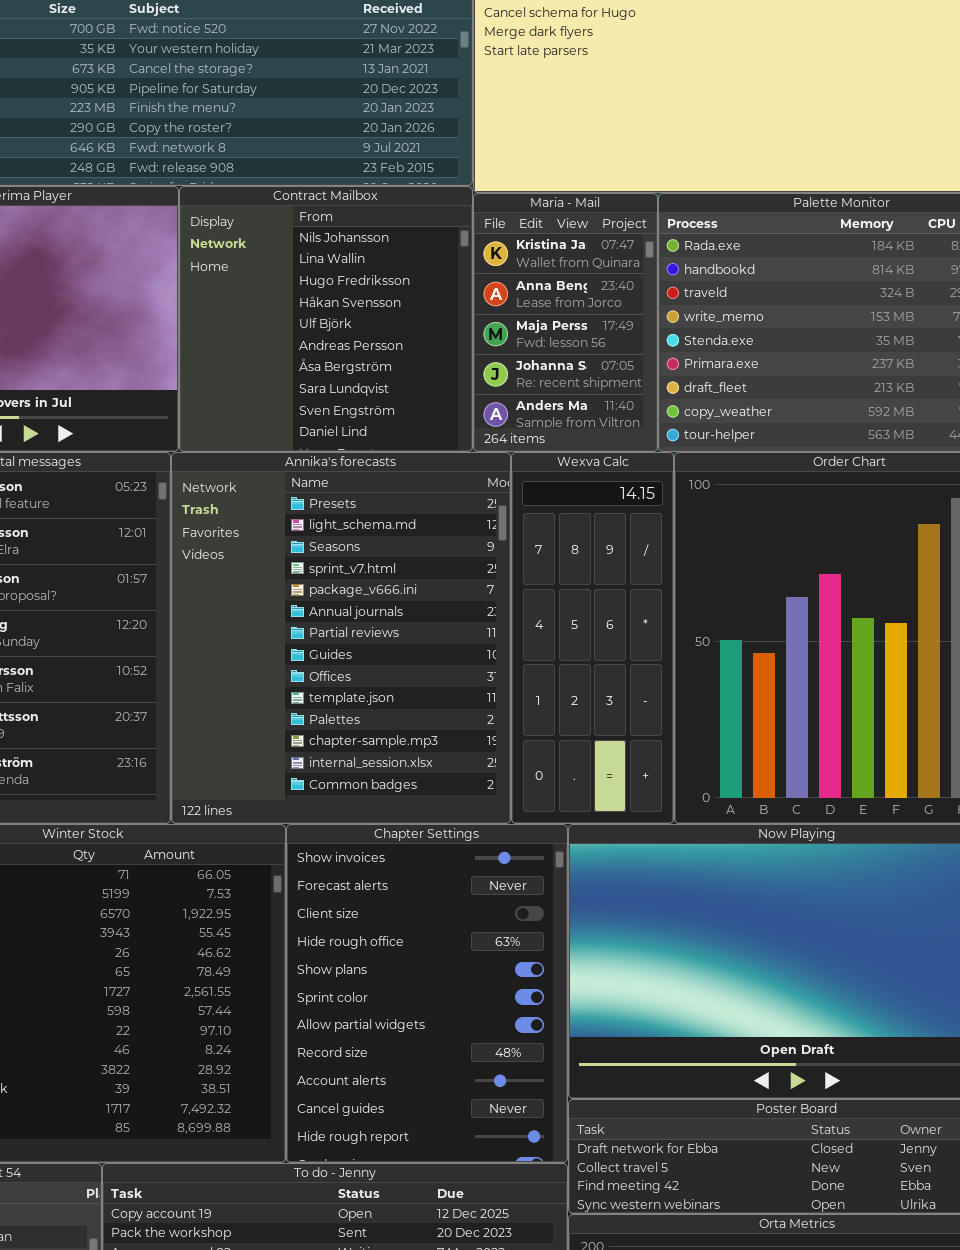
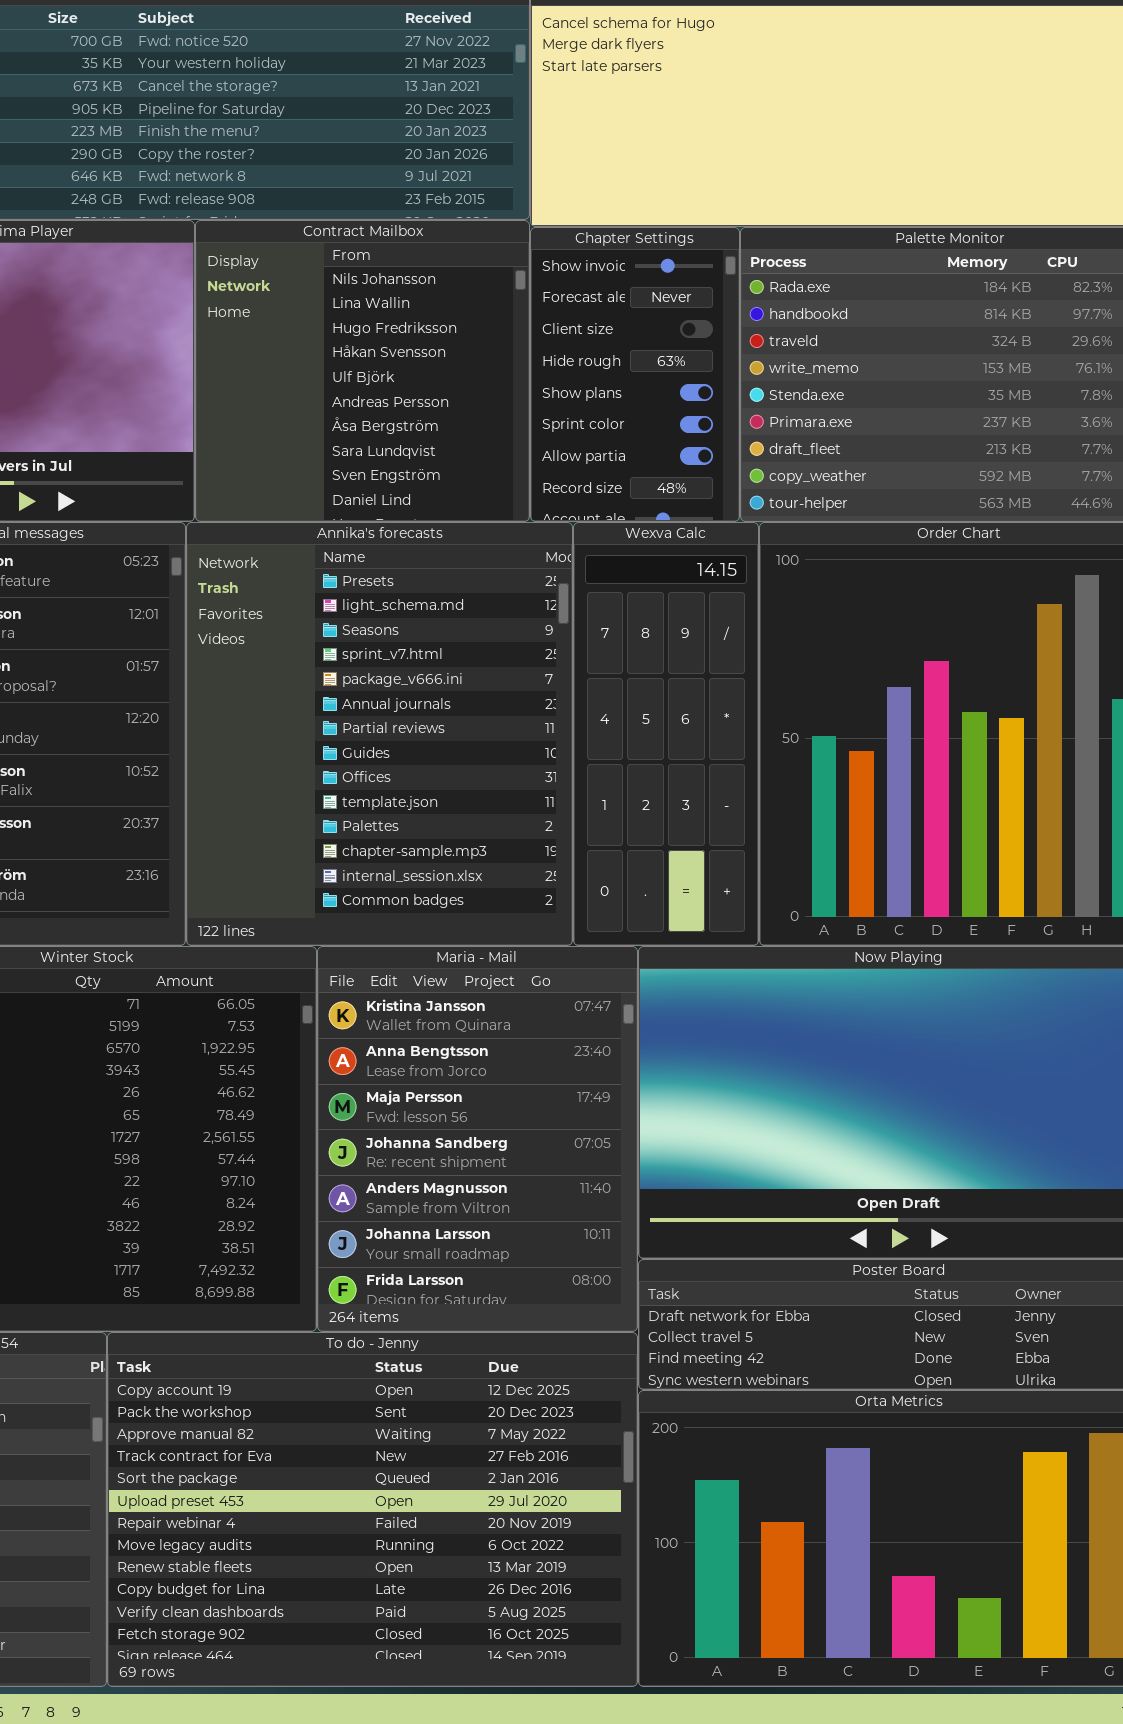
Maria - Mail: [473,193,658,452] -> [317,946,638,1332], moved, resized
Chapter Settings: [286,824,568,1163] -> [530,227,740,522], moved, resized

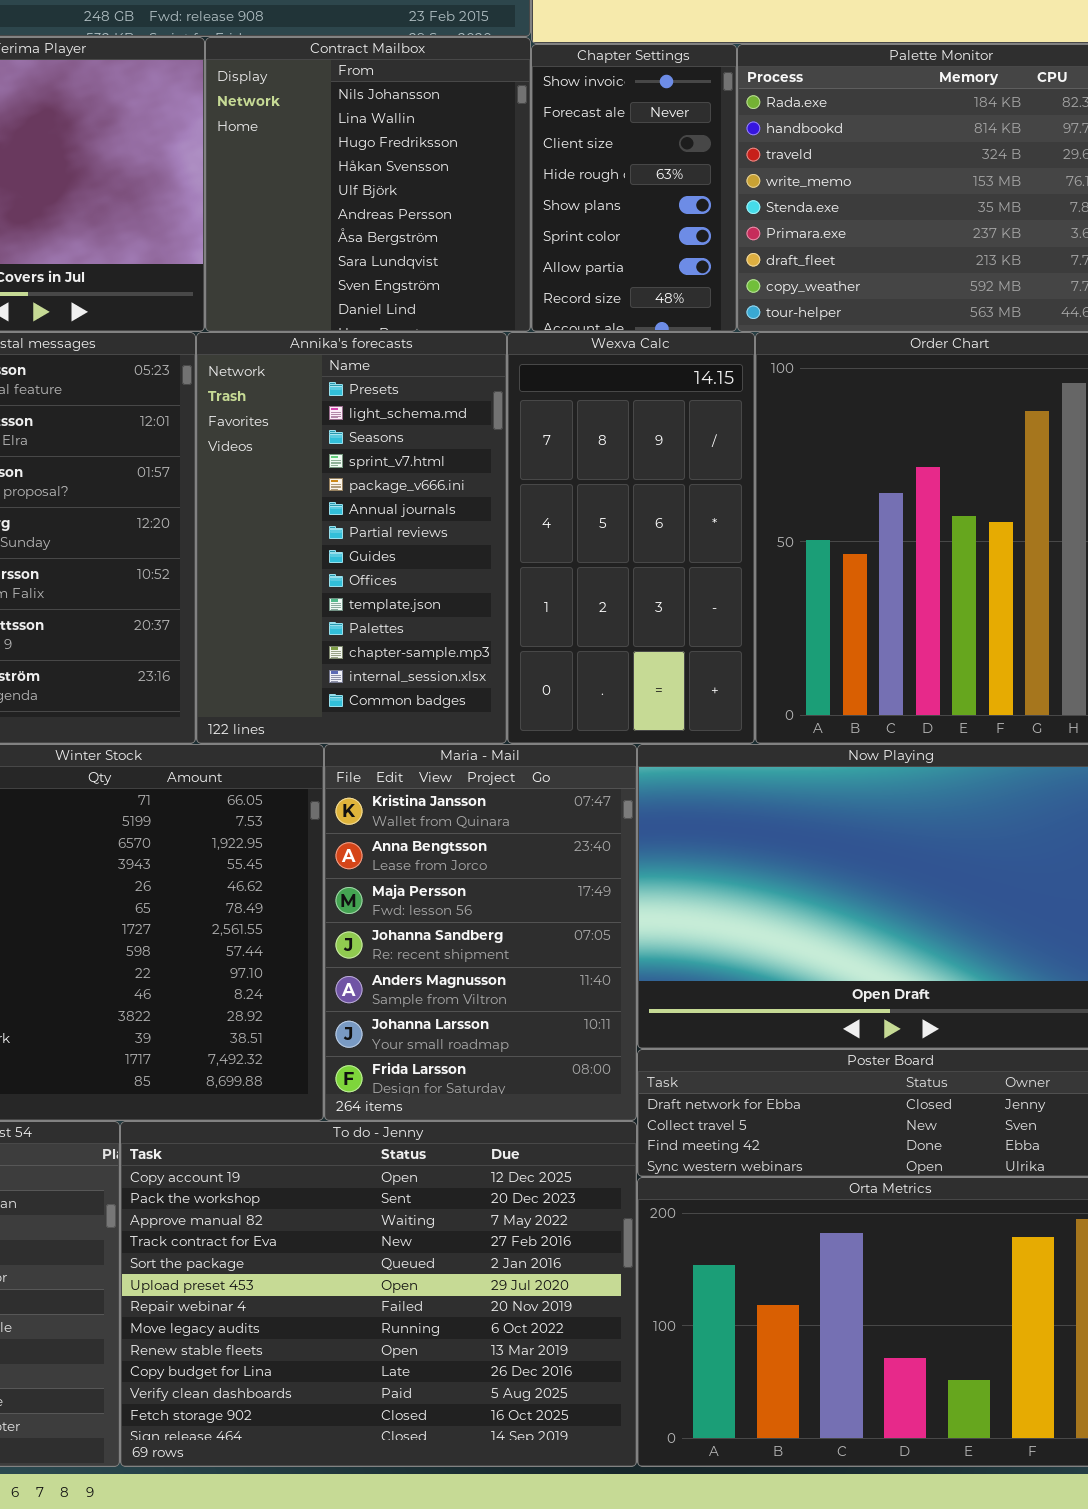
Annika's forecasts: [186,522,573,946] -> [196,332,507,744], resized
Wexva Calc: [573,522,759,946] -> [507,332,755,744], resized

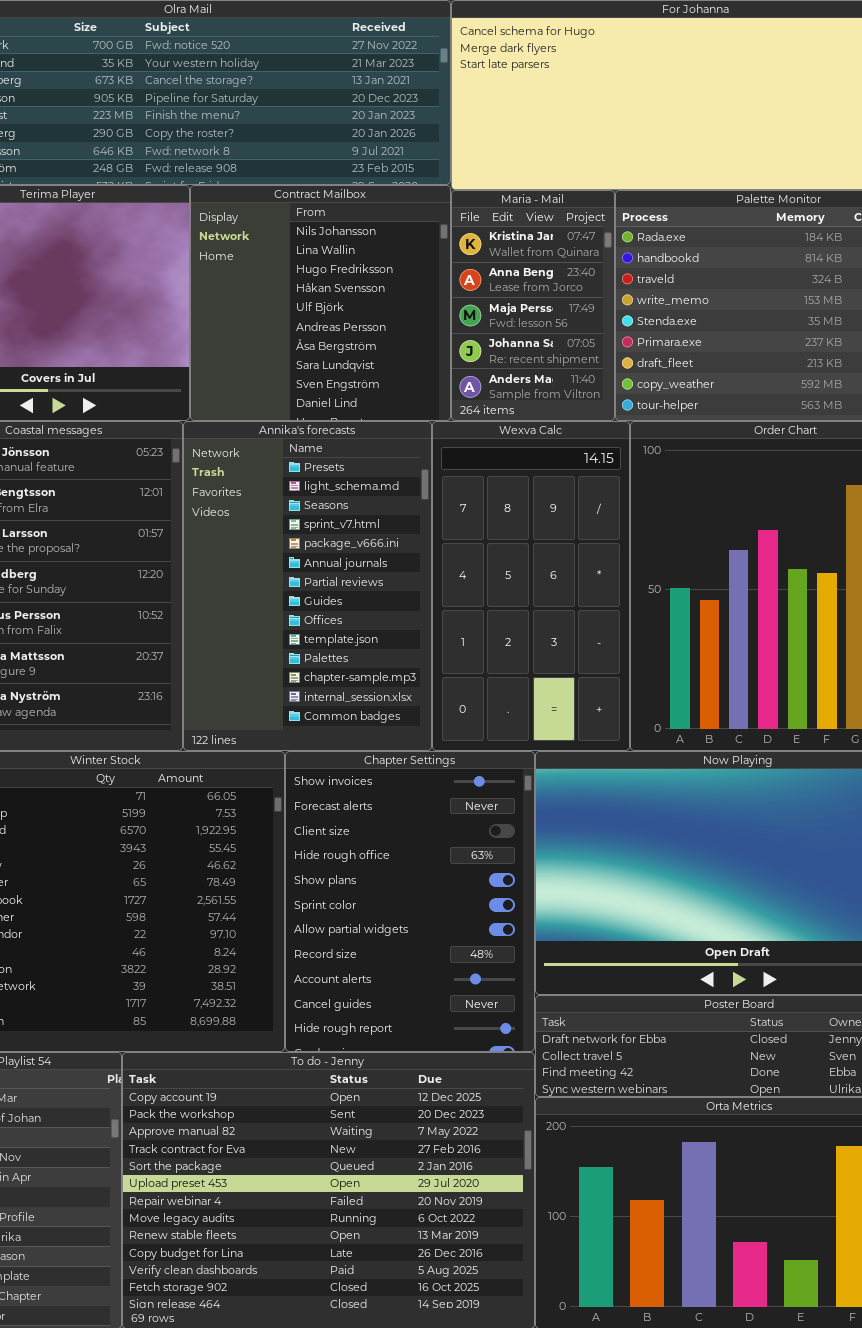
Chapter Settings: [531,44,737,332] -> [285,751,535,1052], moved, resized
Maria - Mail: [324,744,637,1121] -> [451,190,615,421], moved, resized

